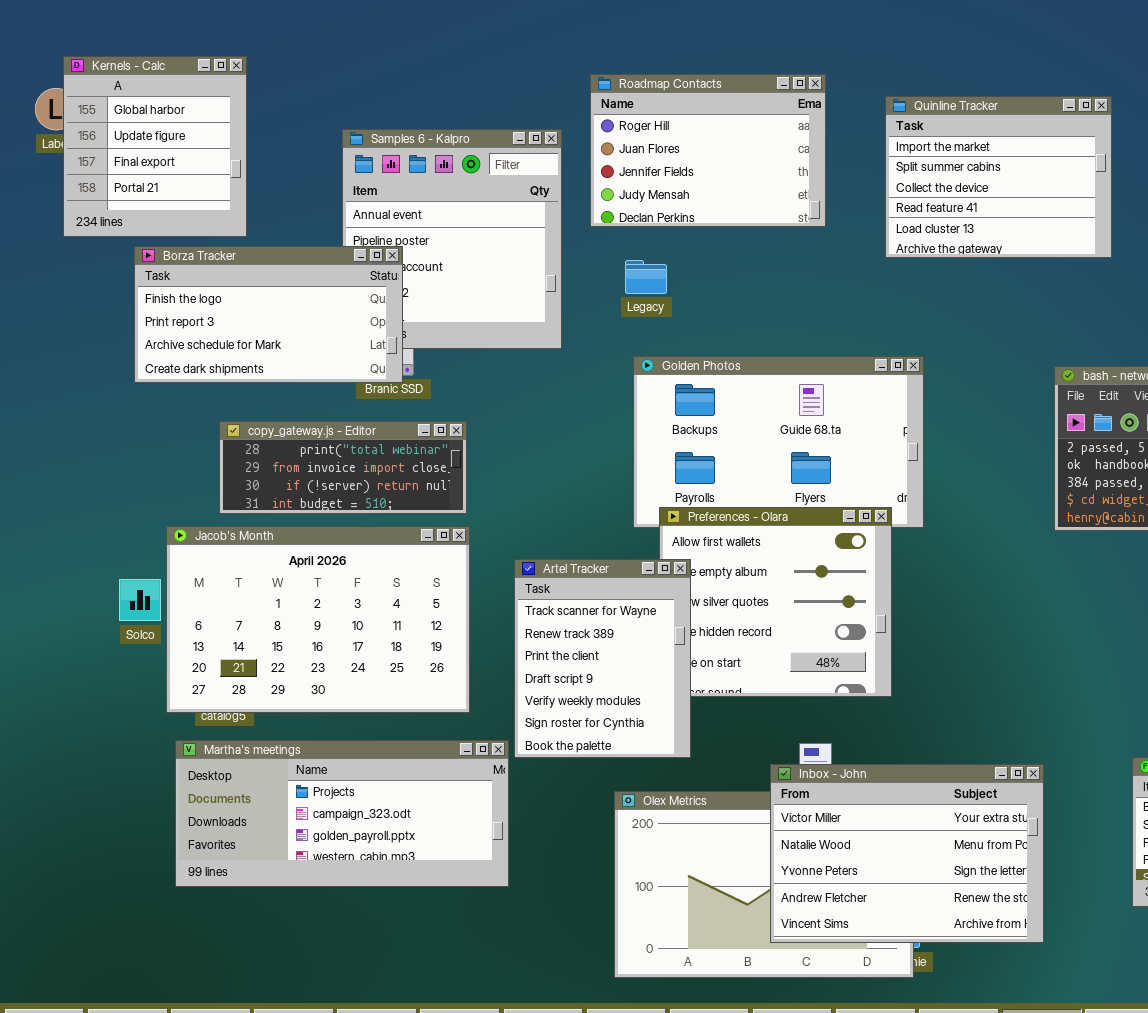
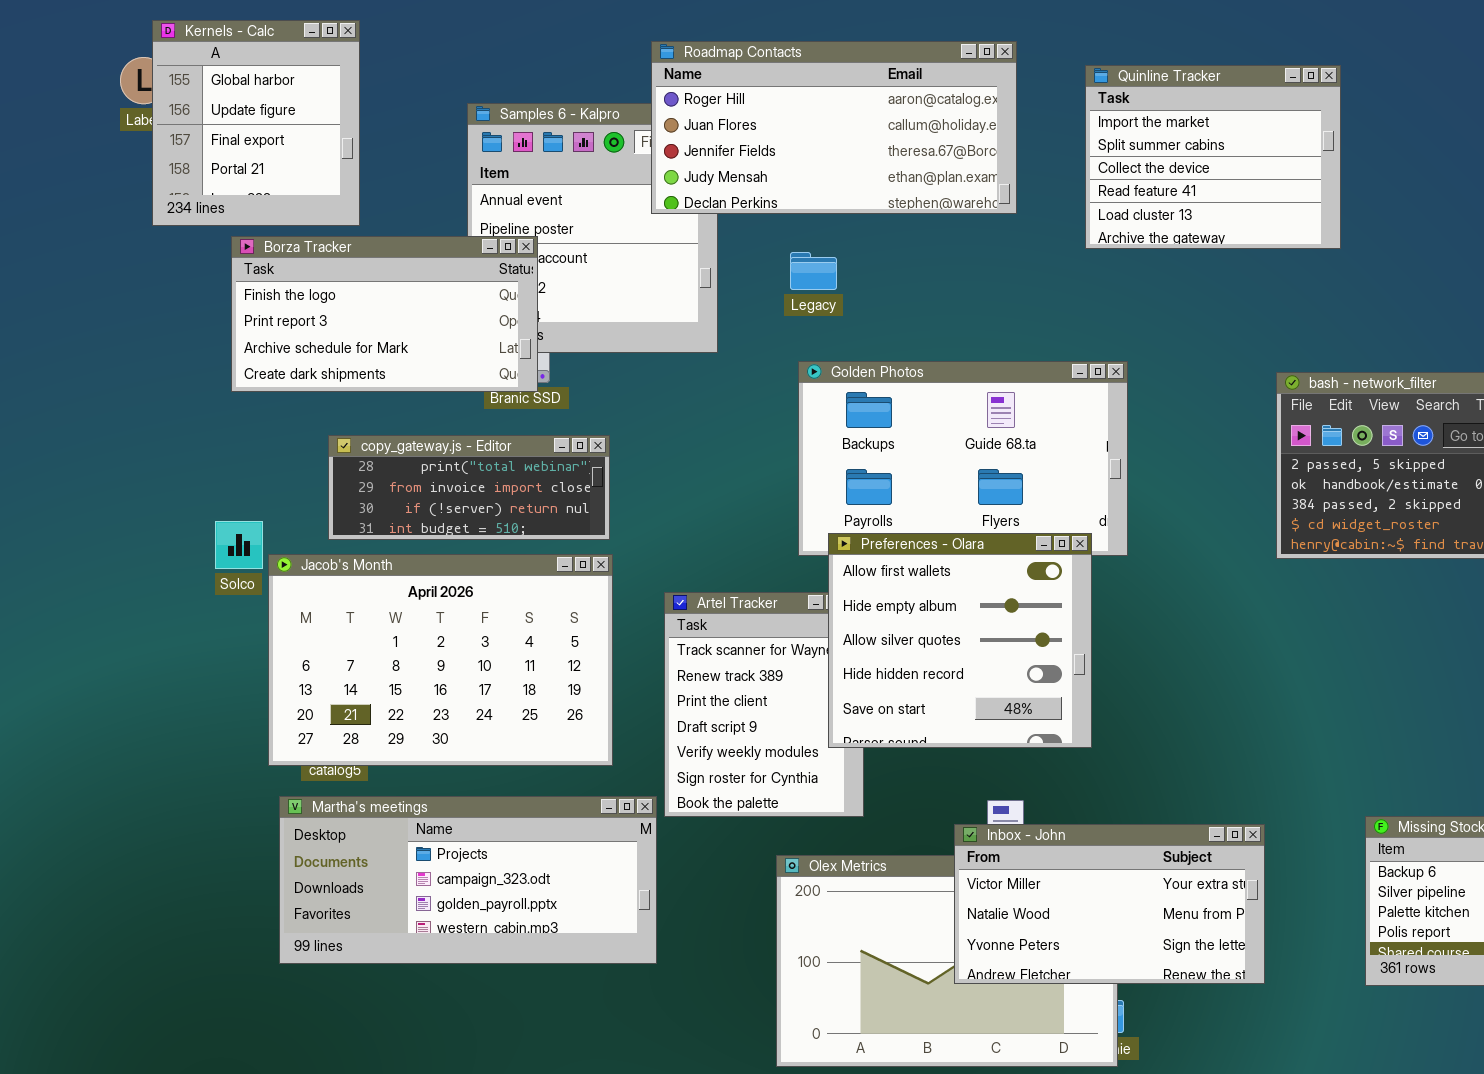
Roadmap Contacts: [590,74,826,227] -> [651,41,1017,214], resized
Preferences - Olara: [659,507,892,697] -> [828,533,1092,748], raised
Solco: [119,579,161,621] -> [215,521,263,569], moved
Inbox - John: [770,764,1044,943] -> [954,824,1265,984], resized

